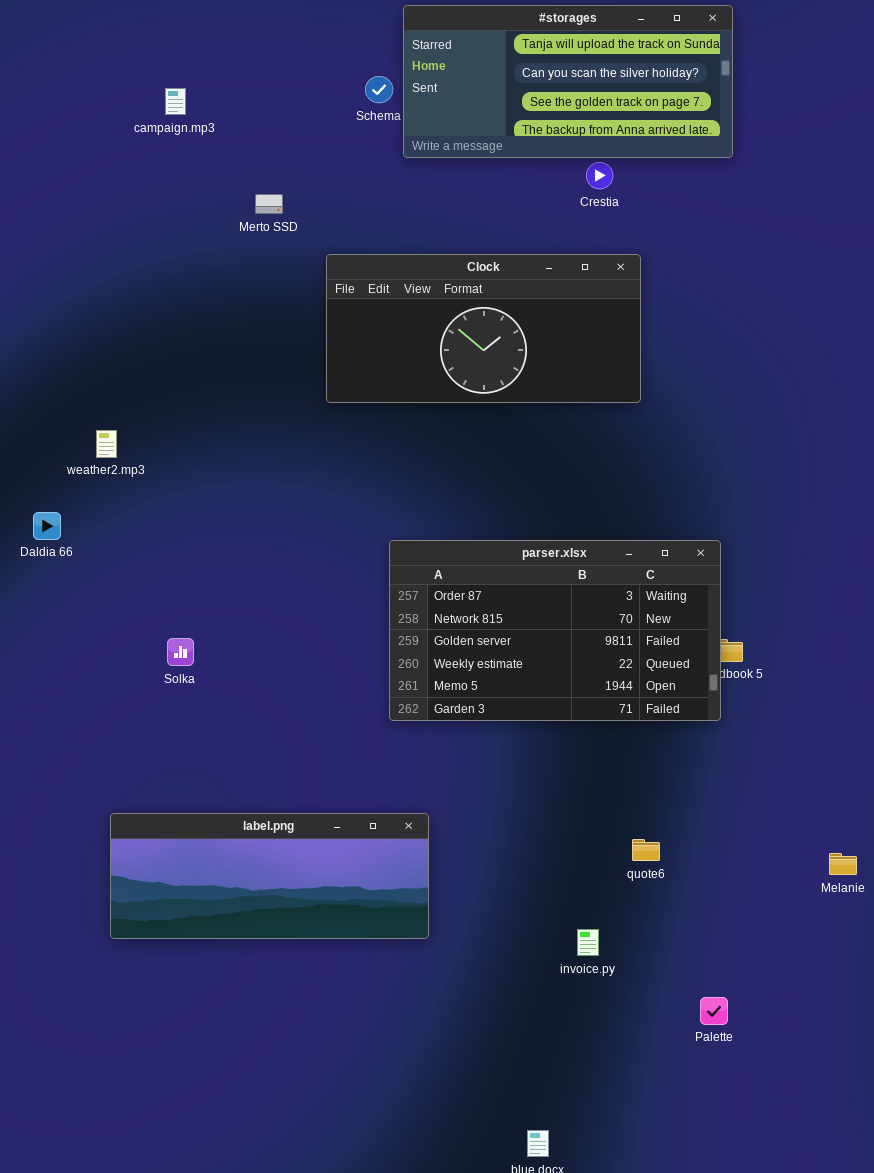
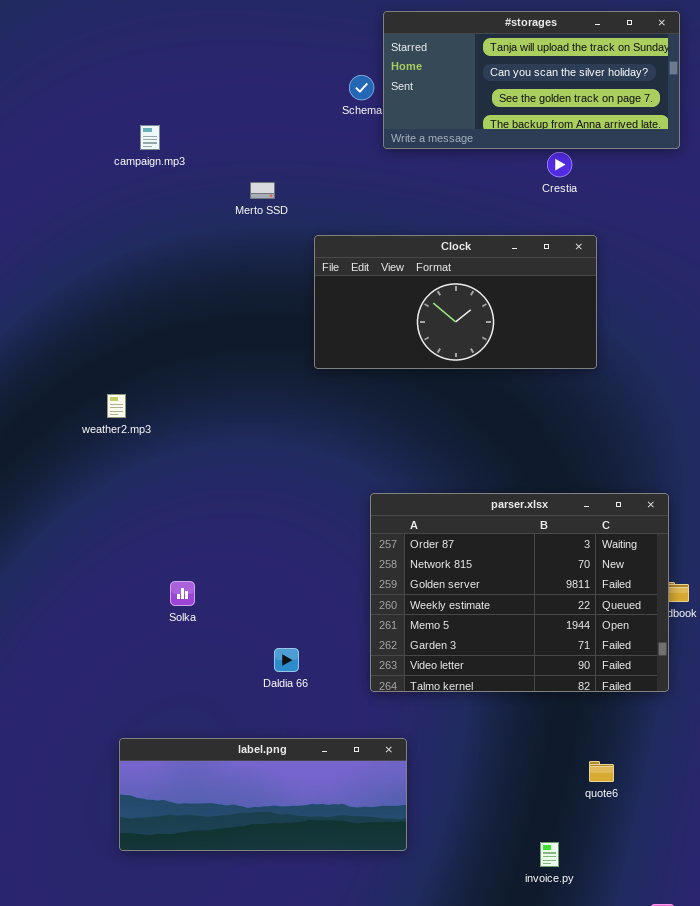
campaign.mp3: [165,88,186,115] -> [140,125,160,150], moved
Daldia 66: [33,512,61,540] -> [274,648,299,672], moved
parser.xlsx: [389,540,721,721] -> [370,493,669,692], resized

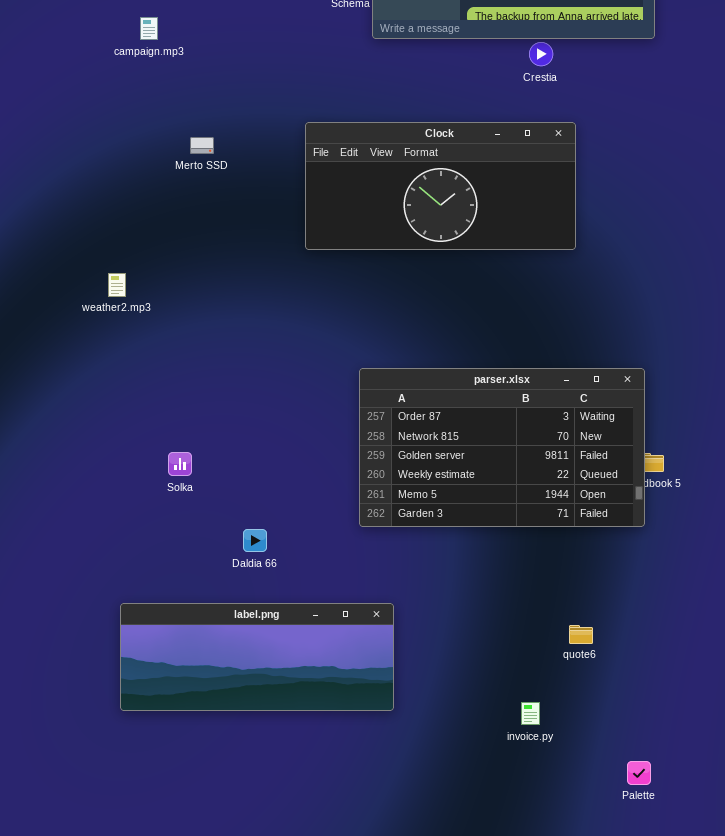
Merto SSD: [250,182,275,199] -> [190,137,214,154], moved
parser.xlsx: [370,493,669,692] -> [359,368,645,527], resized
Daldia 66: [274,648,299,672] -> [243,529,267,552], moved

